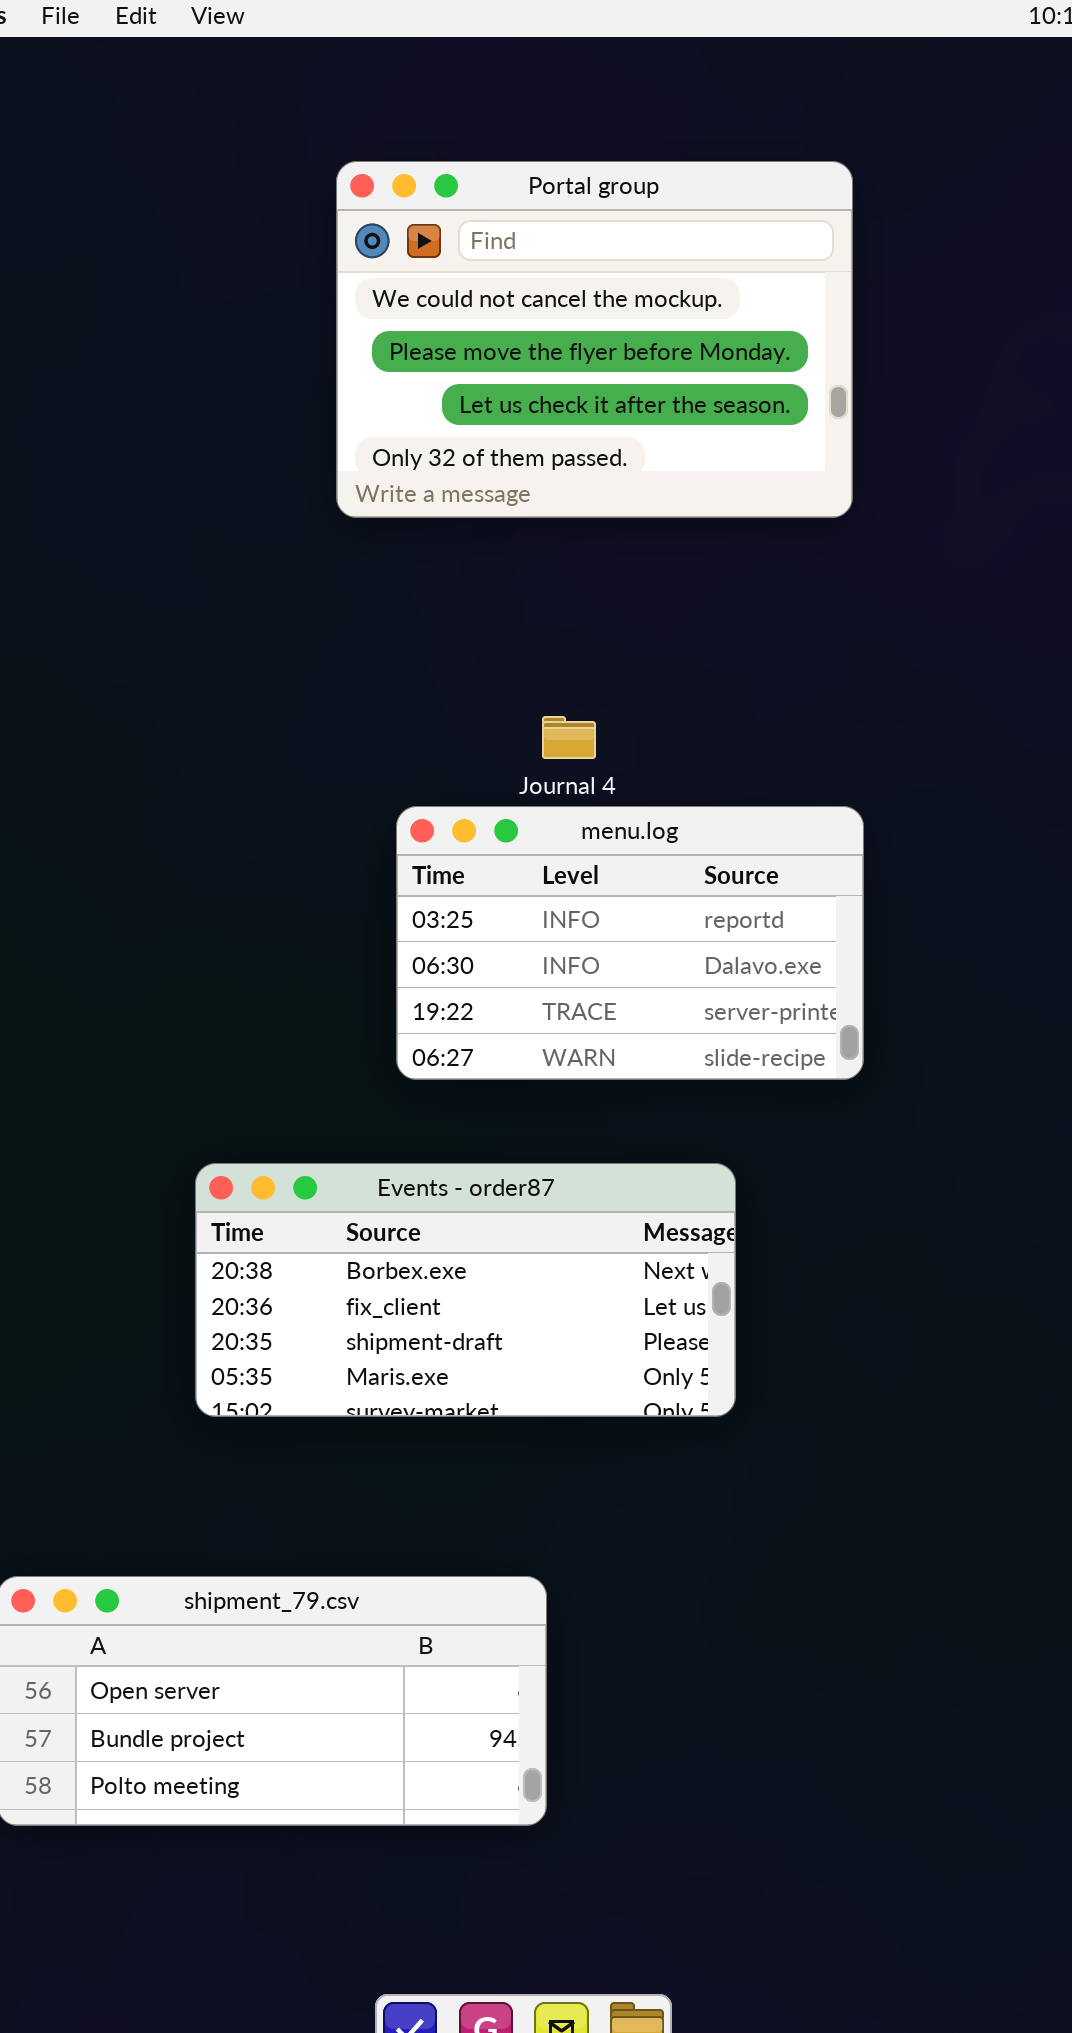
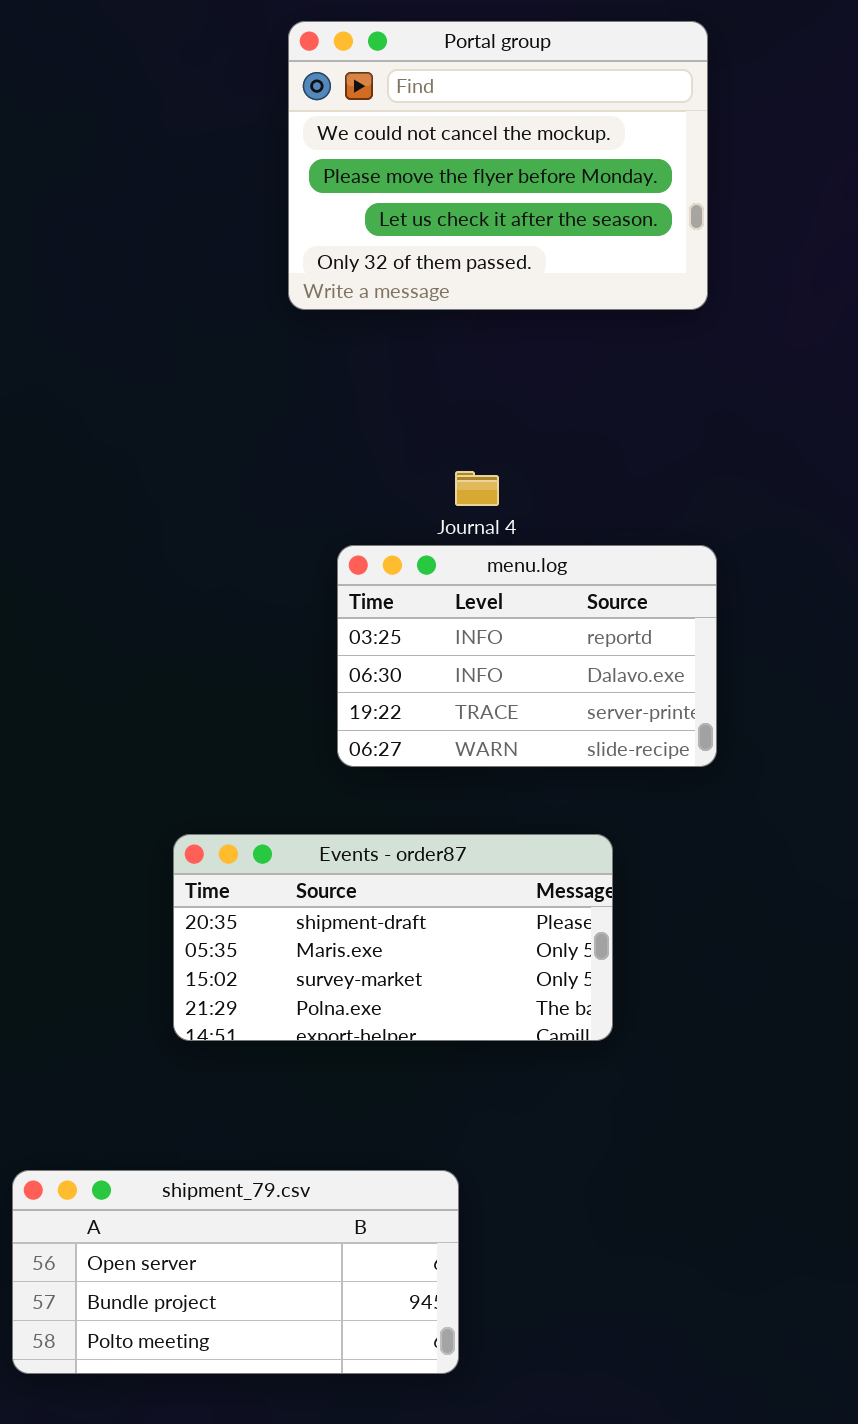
Events - order87: [195,1163,736,1417] -> [173,834,613,1041], scrolled down 2 rows

